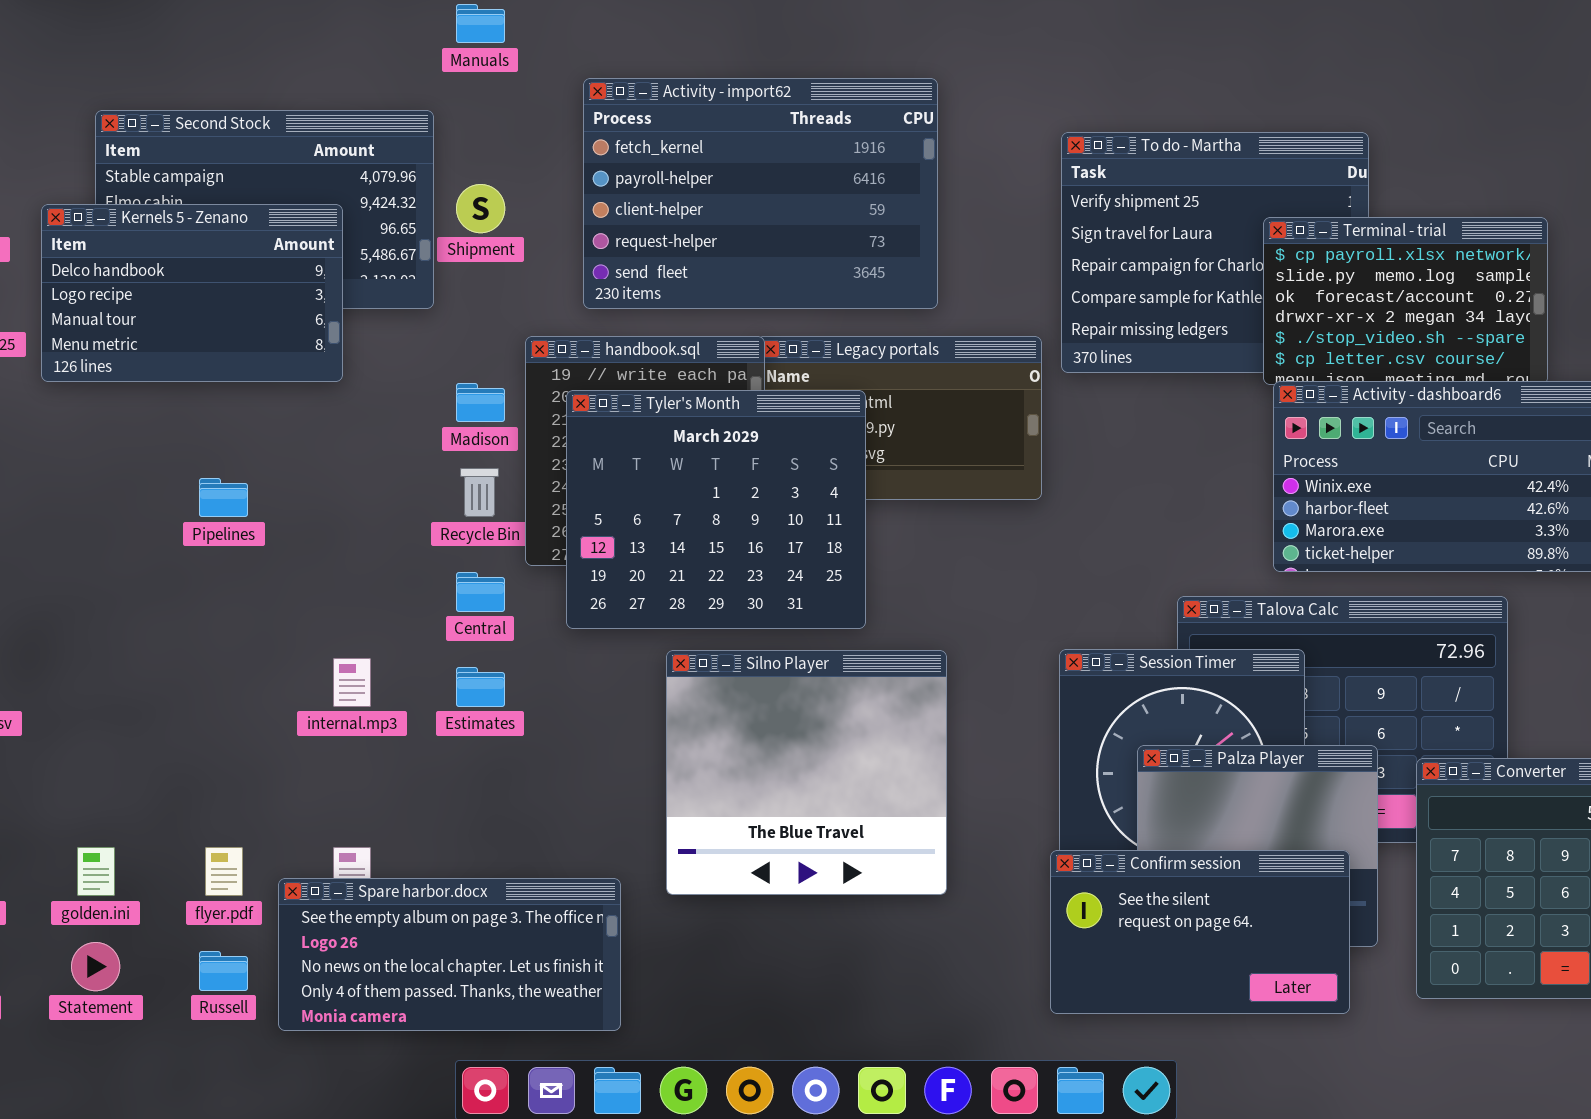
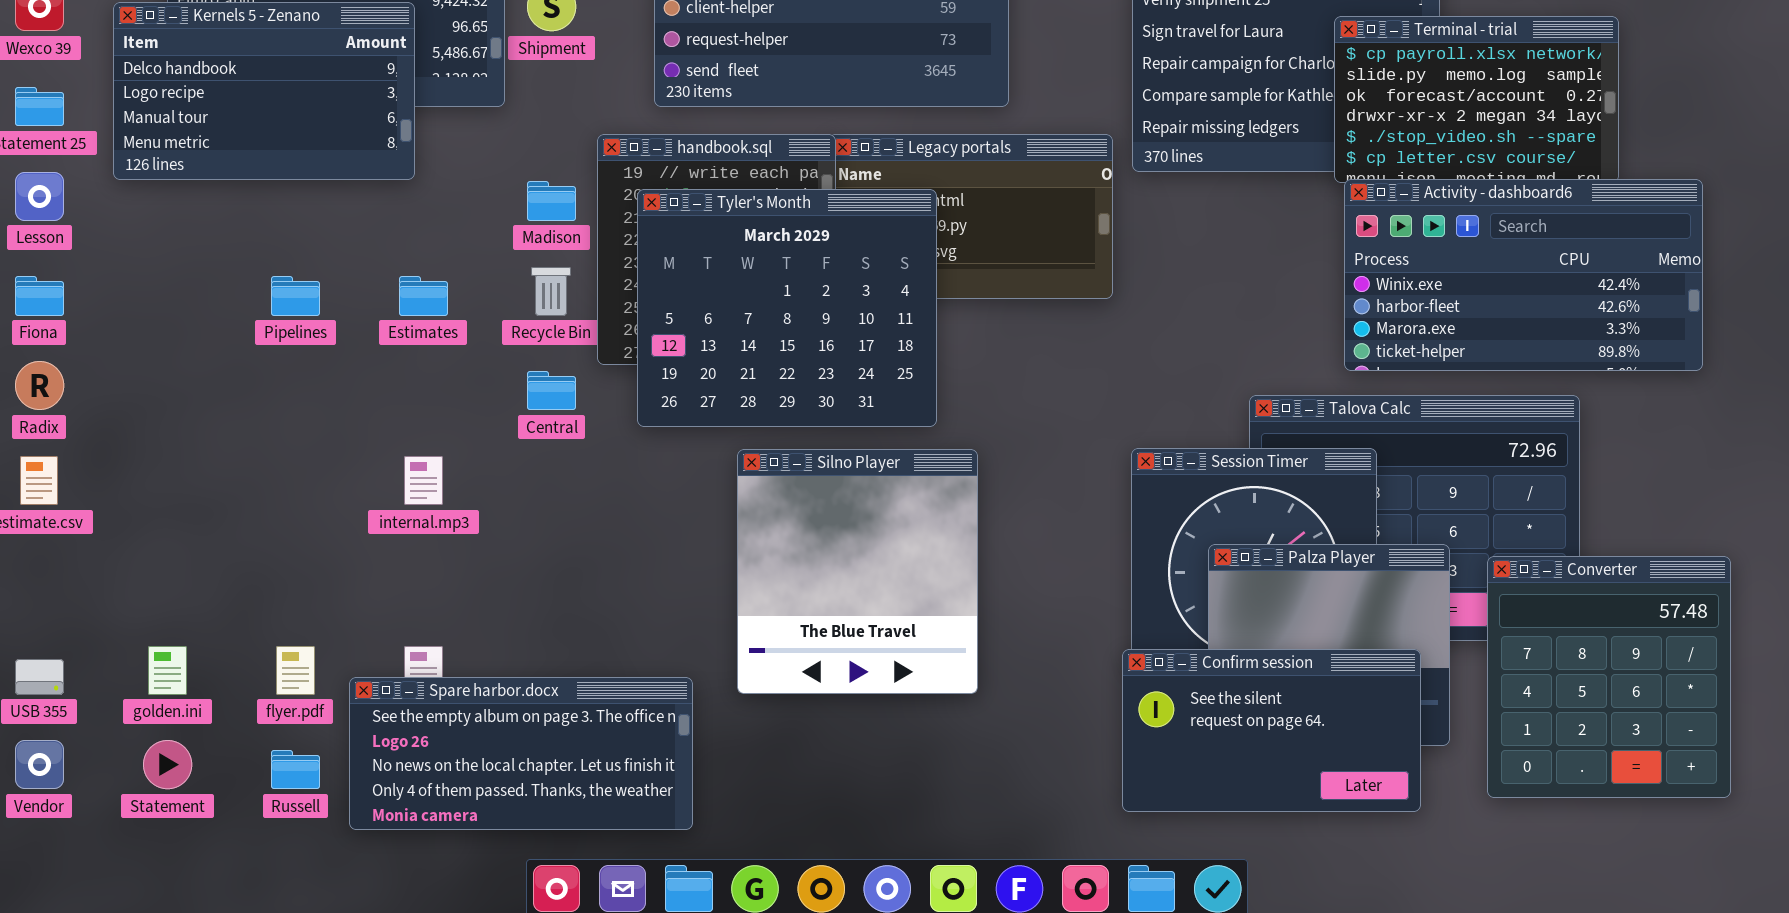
Silno Player: [666,650,947,895] -> [737,449,978,694], resized
Estimates: [456,667,505,707] -> [399,276,448,316], moved

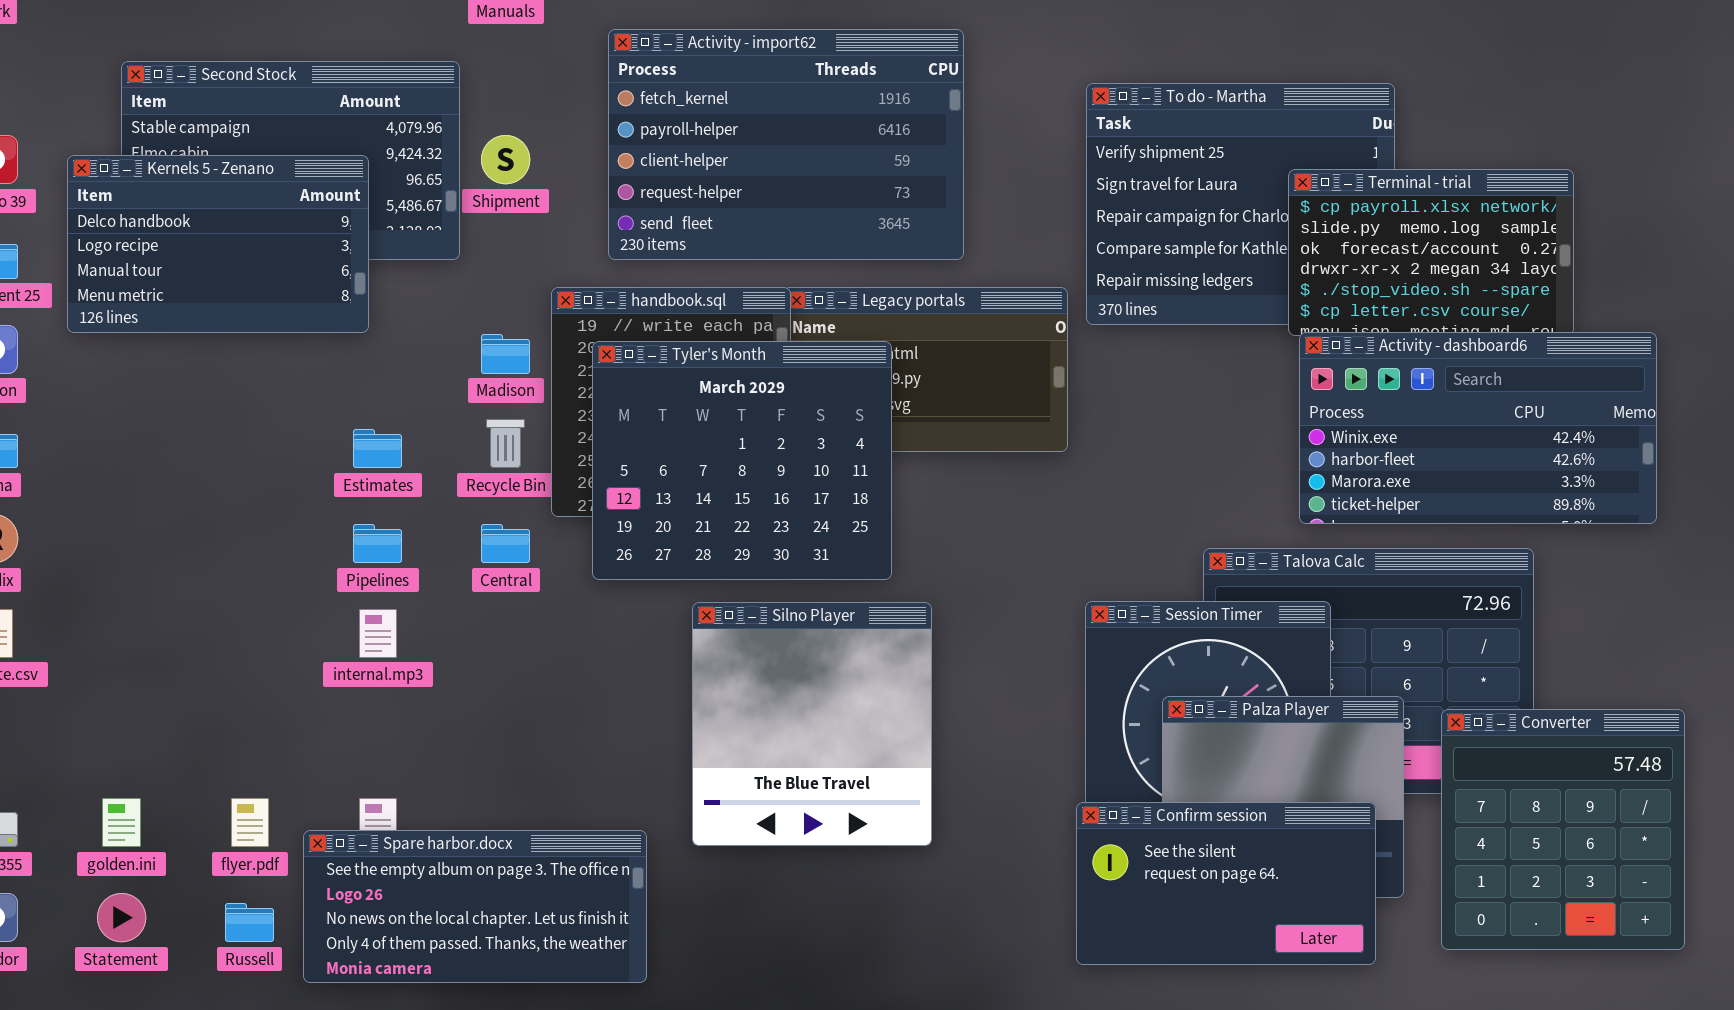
Pipelines: [271,276,320,316] -> [353,524,402,563], moved

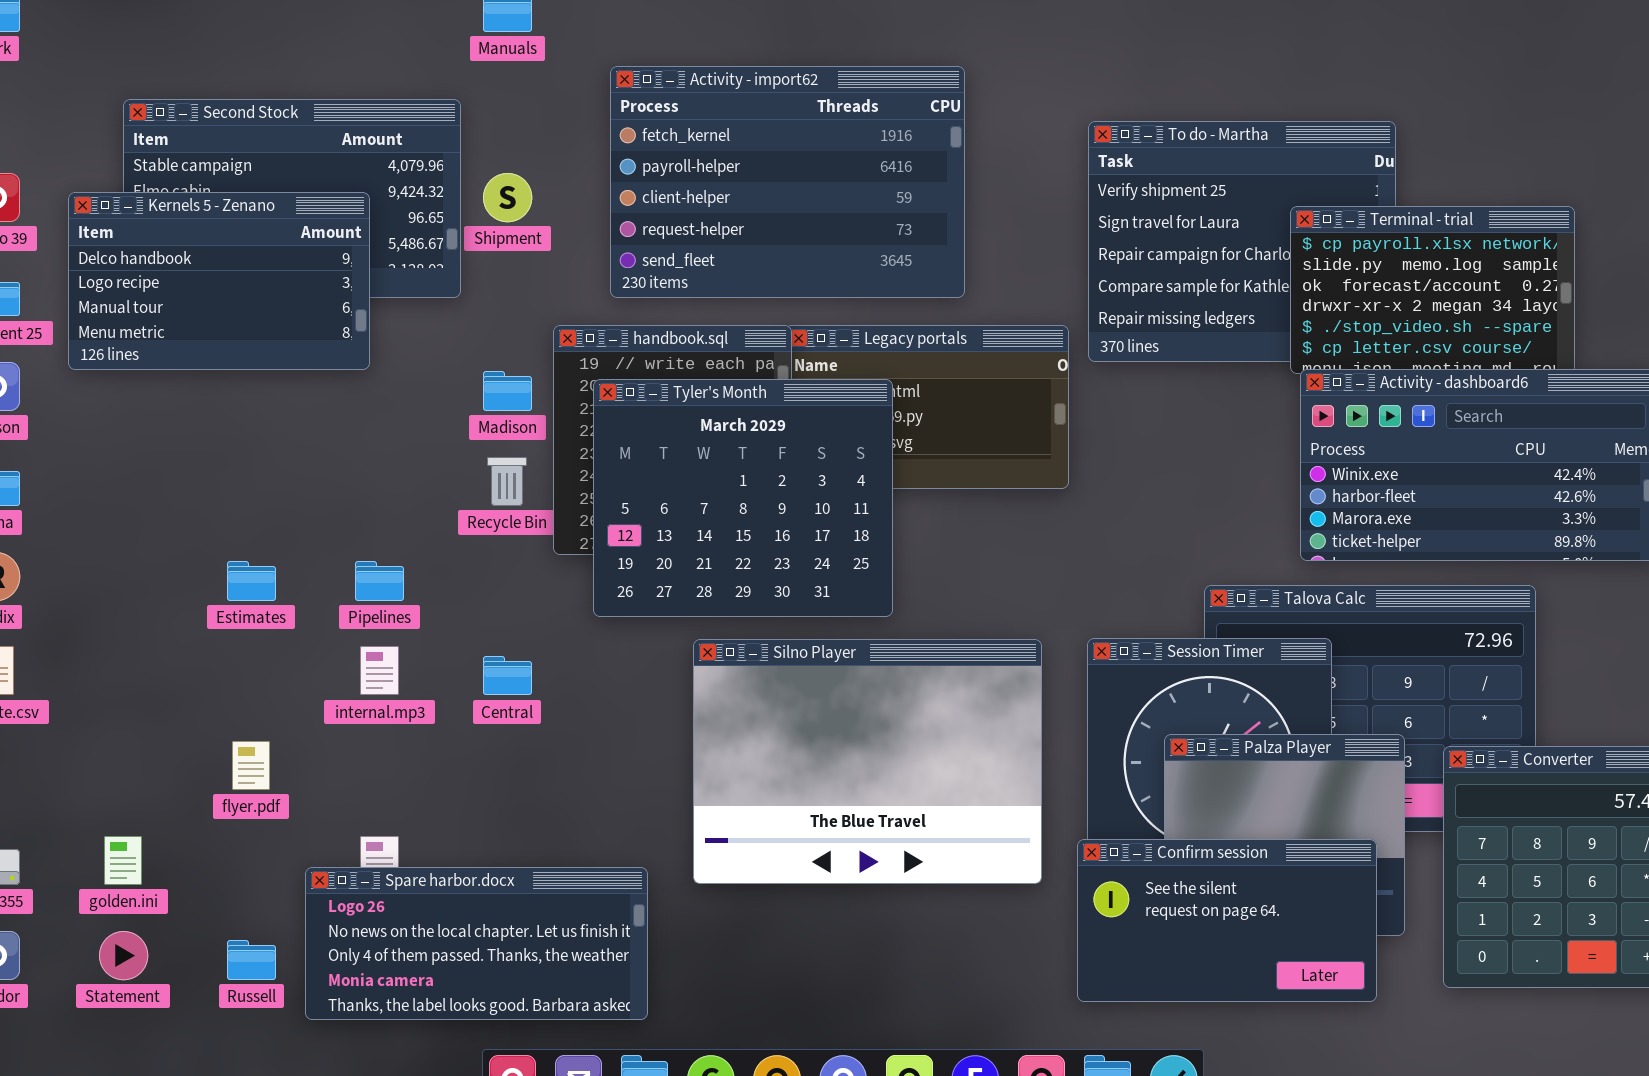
Estimates: [353,429,402,468] -> [227,561,276,601], moved
Central: [481,524,530,563] -> [483,656,532,695], moved
Silno Player: [692,602,932,846] -> [693,639,1042,884], resized
flyer.pdf: [231,798,269,847] -> [232,741,270,790], moved
Spare harbor.docx: [303,830,647,983] -> [305,867,648,1020], scrolled down 1 row

